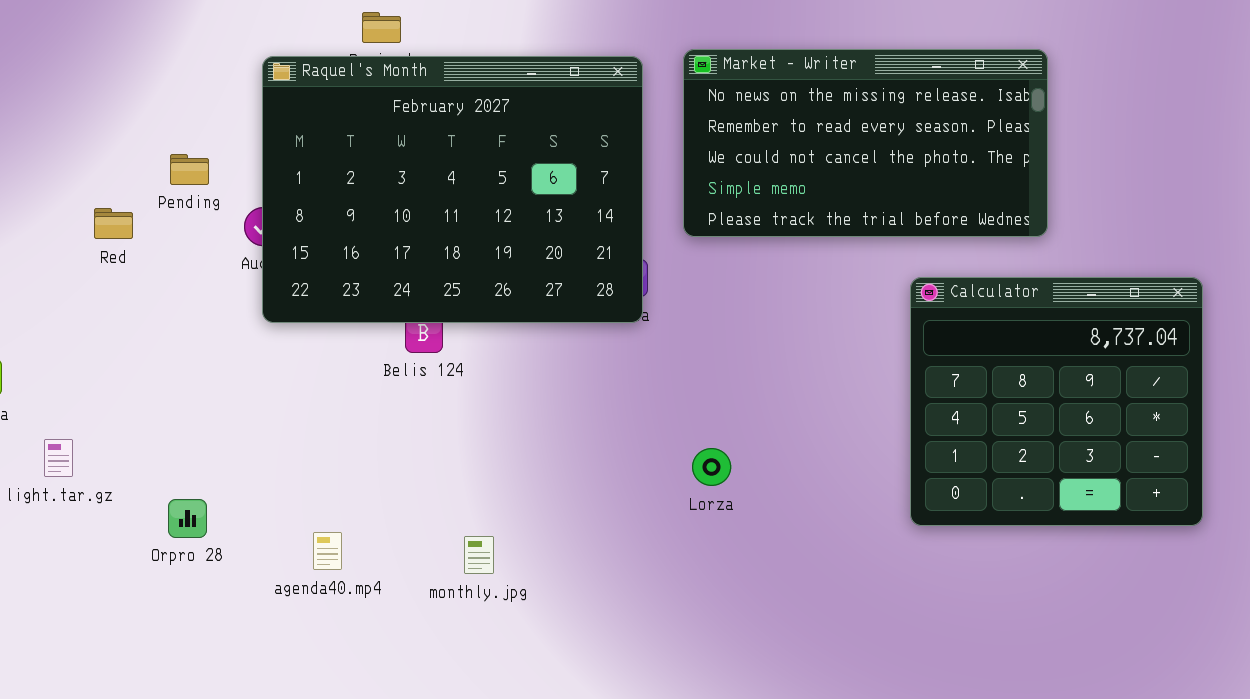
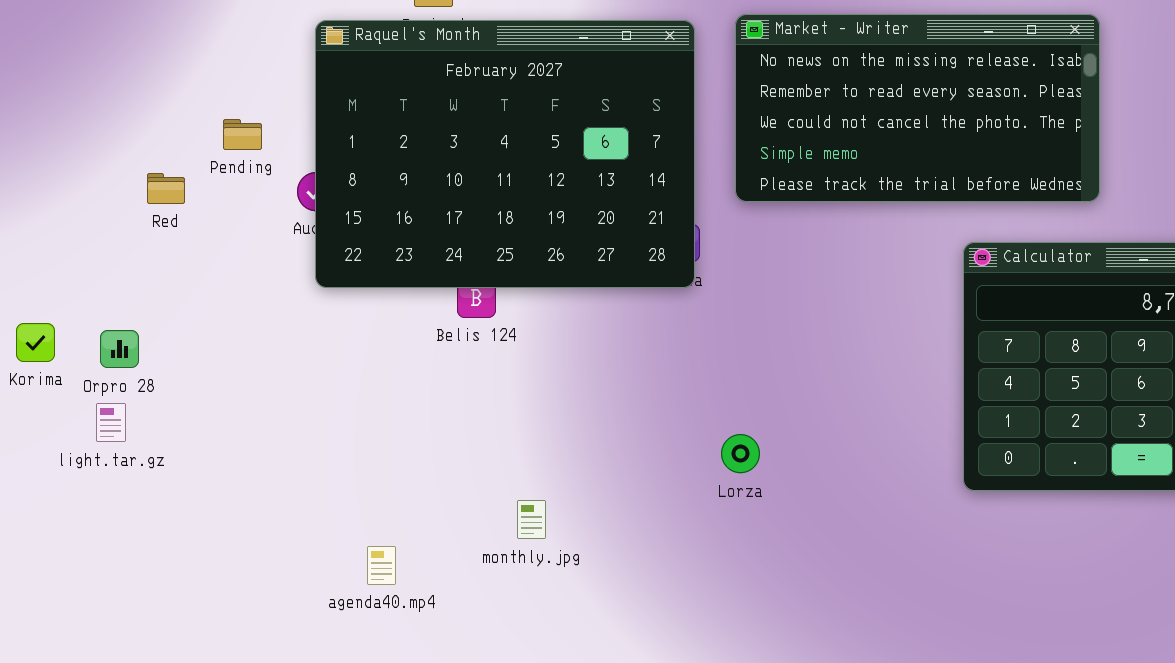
Lorza: [692,448,731,486] -> [721,434,760,473], moved
Orpro 28: [168,499,207,538] -> [100,330,139,368], moved
agenda40.mp4: [313,532,342,570] -> [367,546,396,585], moved

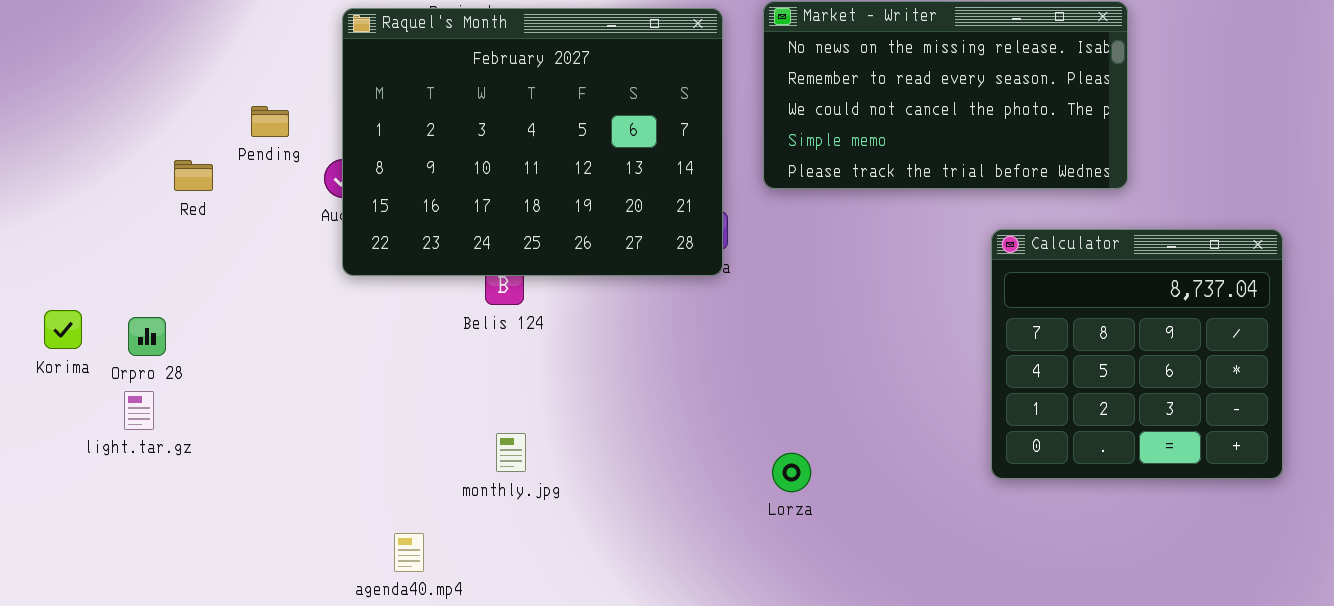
Lorza: [721,434,760,473] -> [772,453,811,492], moved
monthly.jpg: [517,500,546,539] -> [496,433,526,472], moved

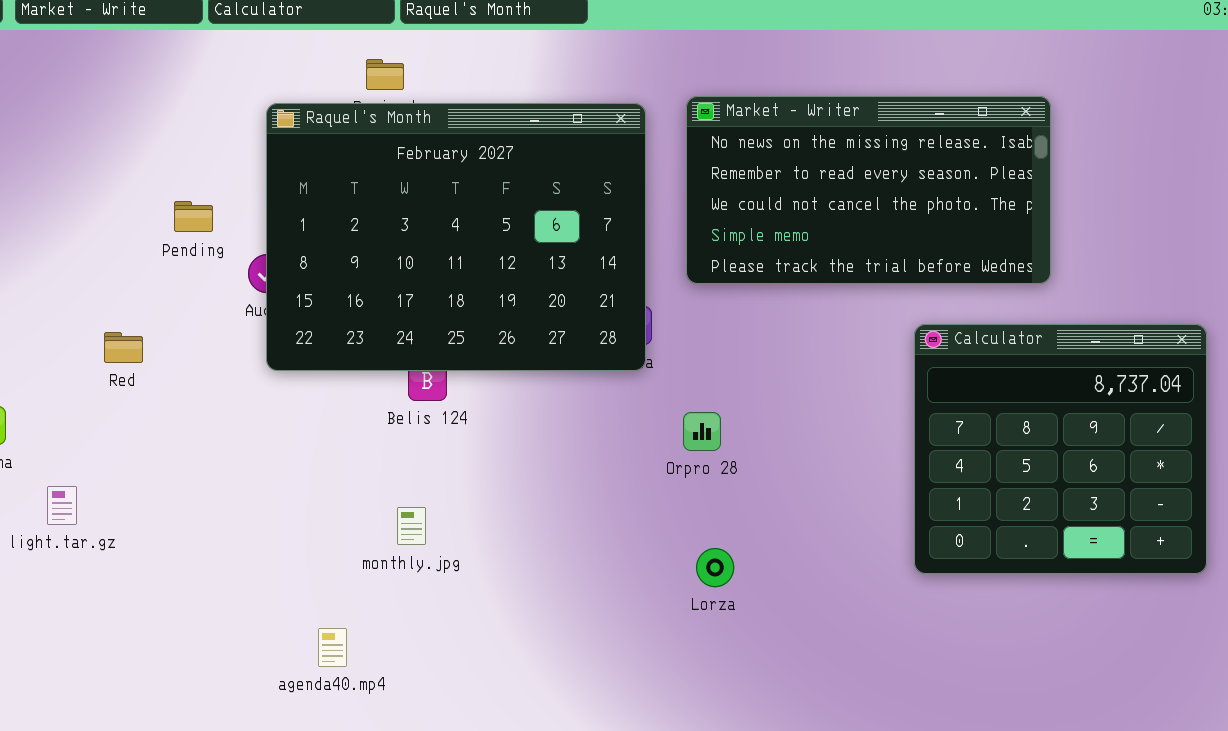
Red: [174,160,213,191] -> [104,332,143,363], moved
Orpro 28: [128,317,166,356] -> [683,412,721,451], moved
monthly.jpg: [496,433,526,472] -> [397,507,426,545], moved

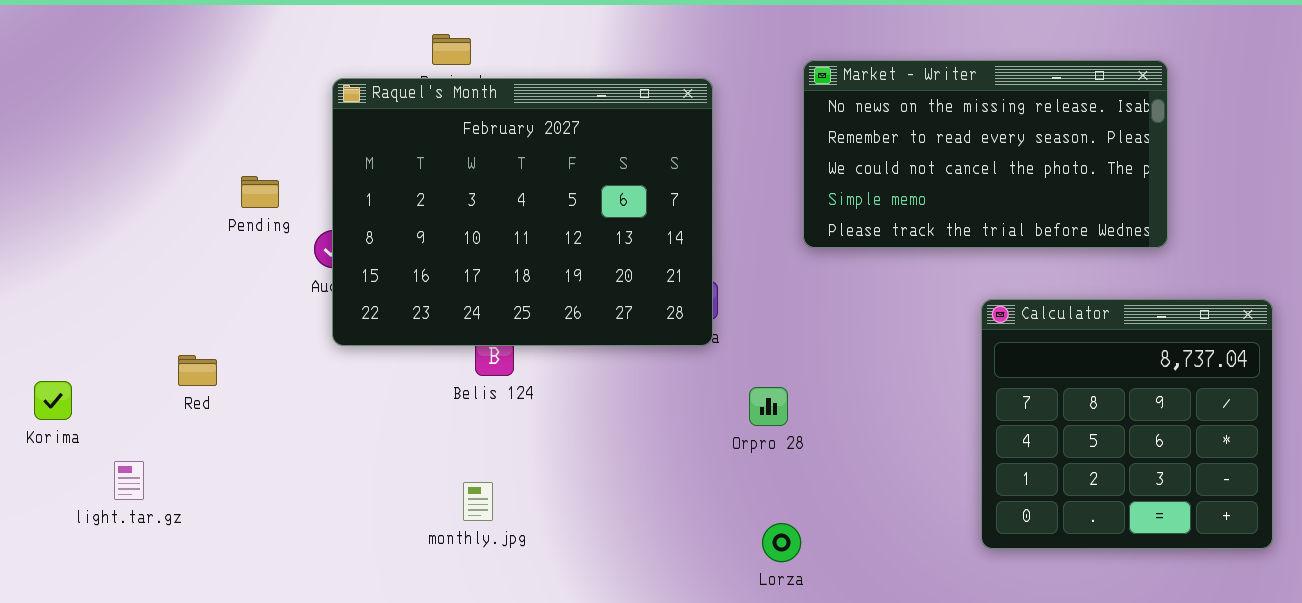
Market - Writer: [686,96,1051,284] -> [803,60,1168,248], moved
Red: [104,332,143,363] -> [178,355,217,386], moved

